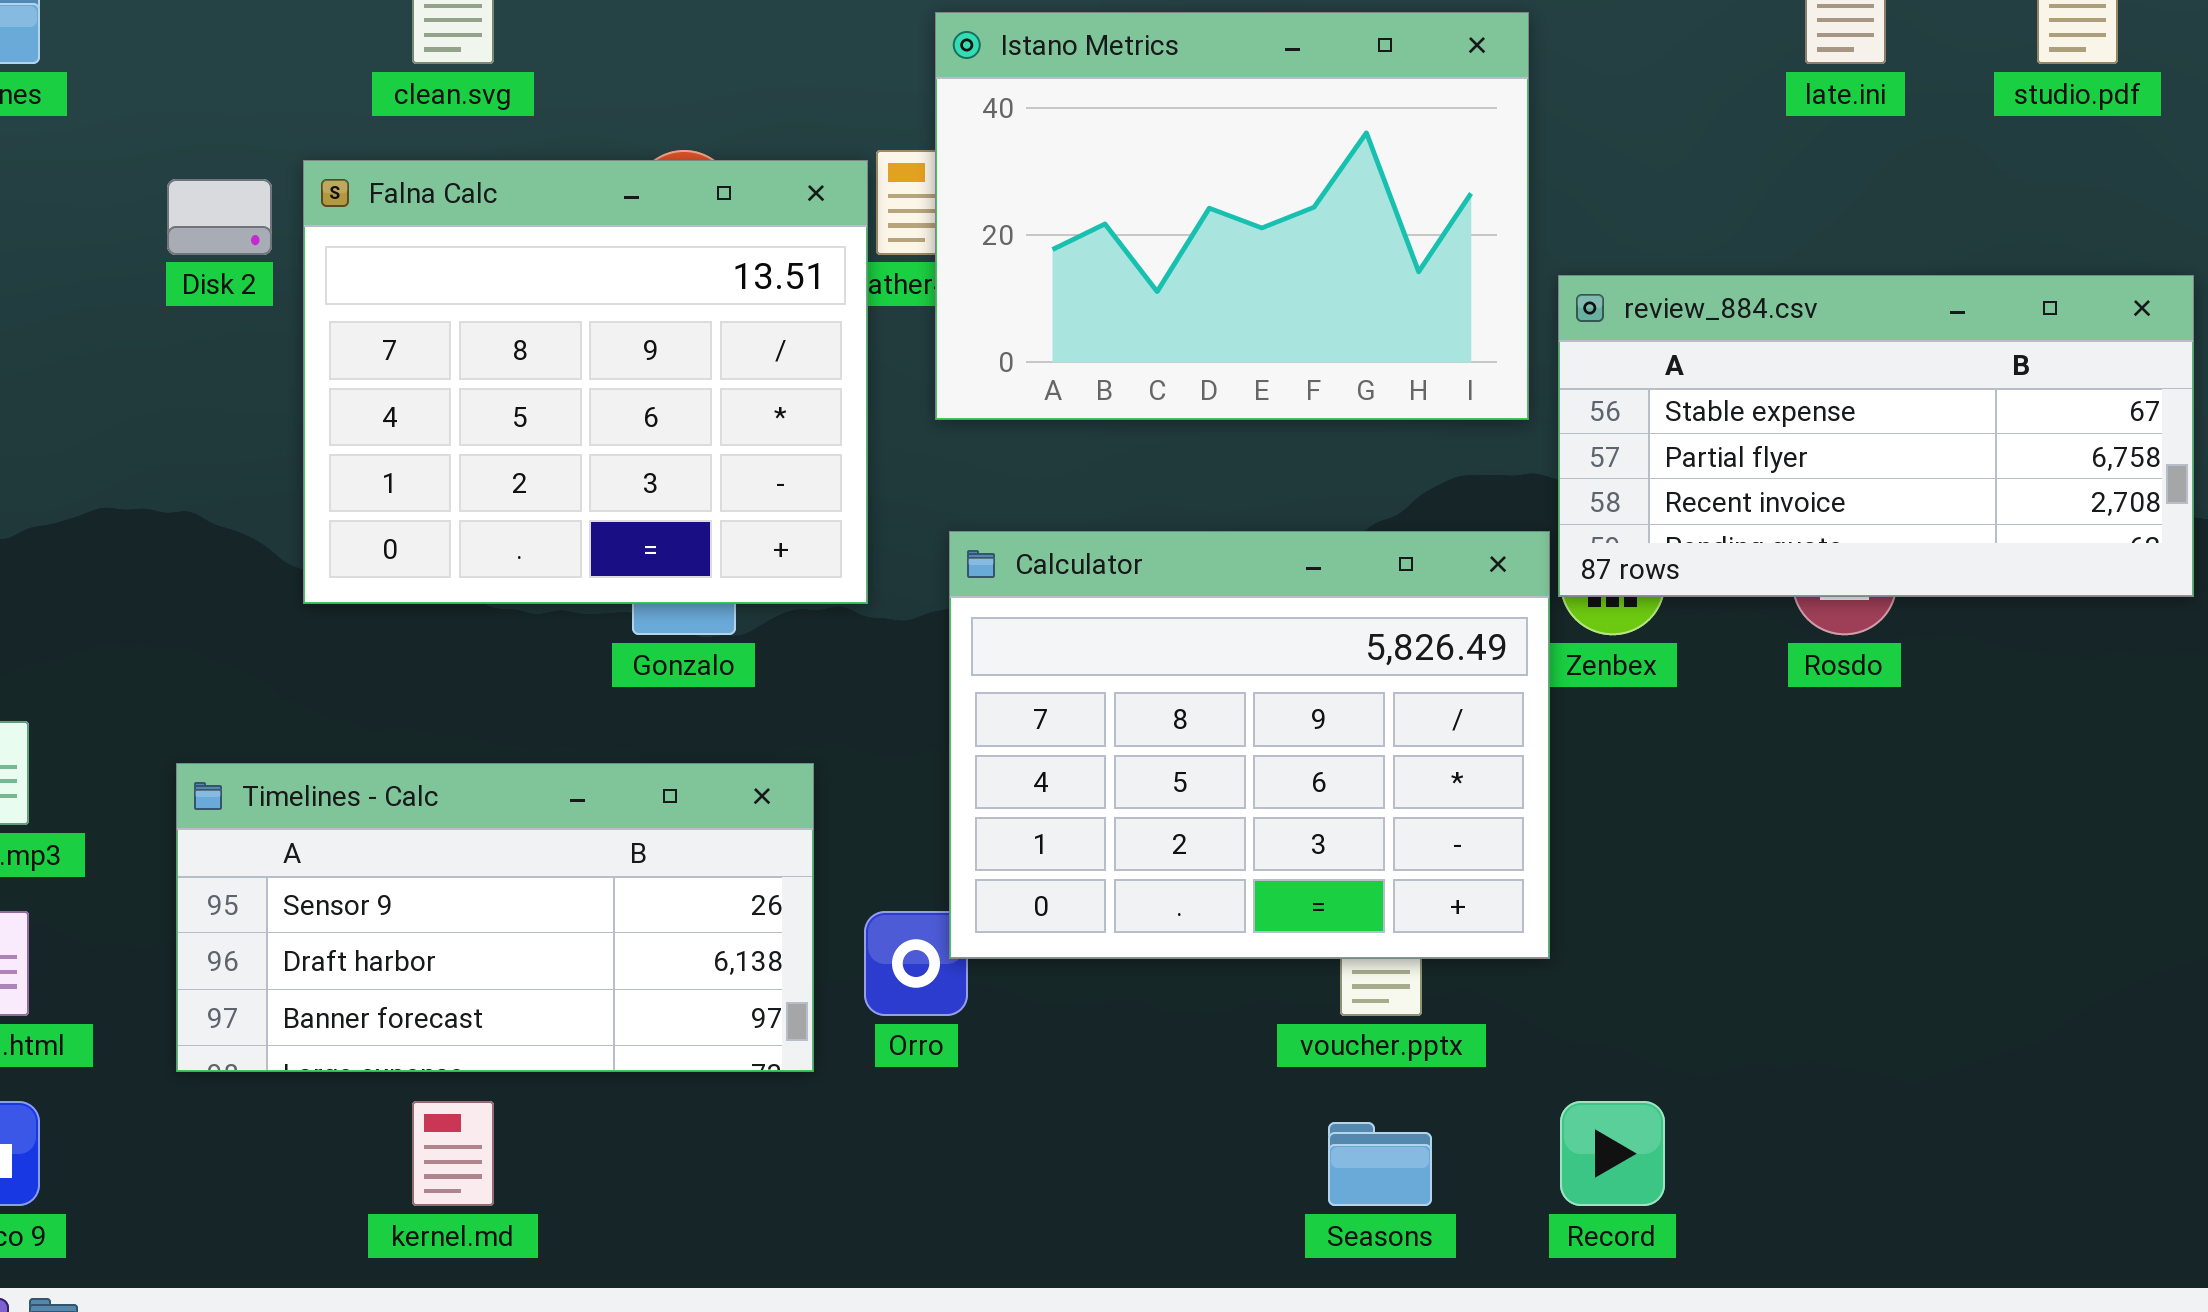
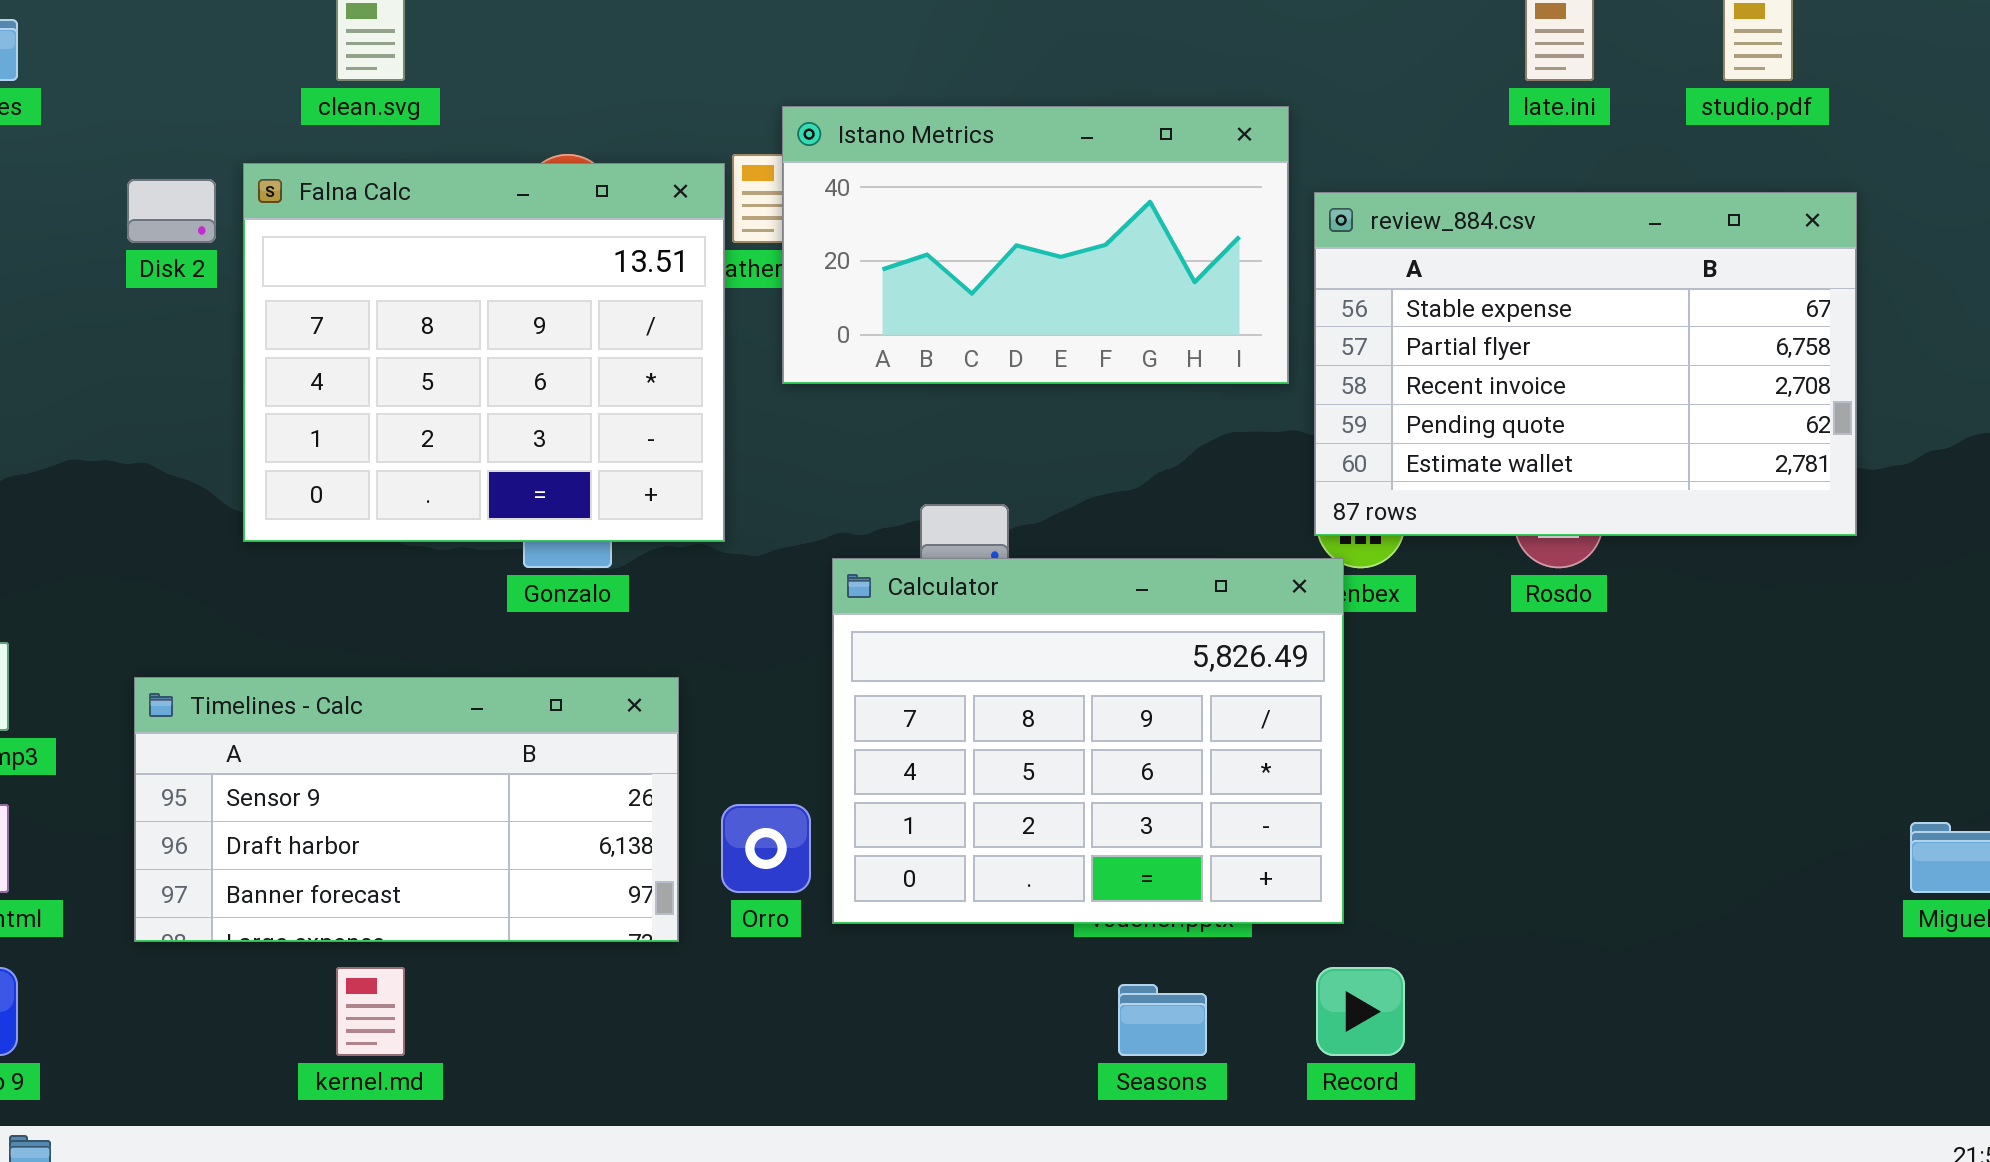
Istano Metrics: [935,12,1529,420] -> [782,106,1289,384], resized
review_884.csv: [1558,275,2194,597] -> [1314,192,1857,536], resized
Calculator: [949,531,1550,959] -> [832,558,1344,924], moved

